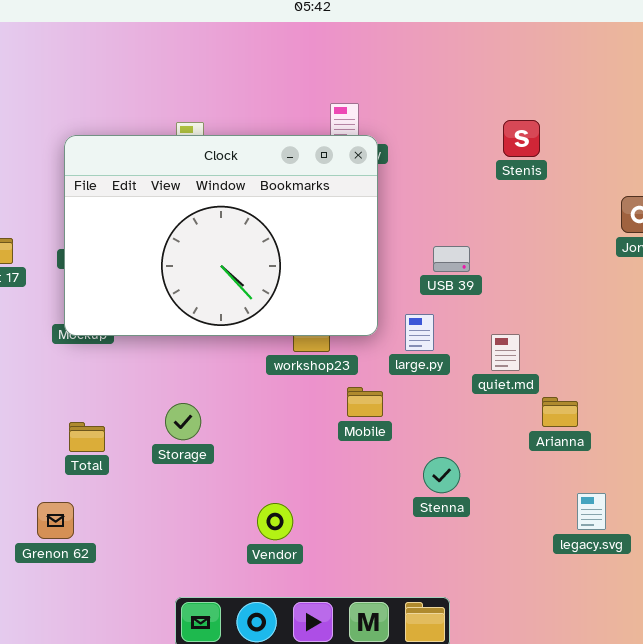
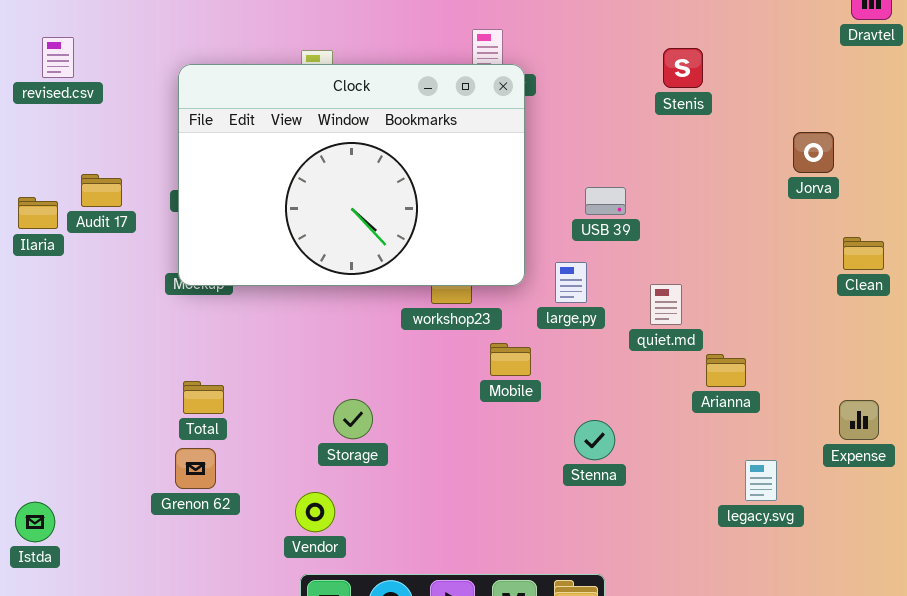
Storage: [165,403,201,440] -> [333,399,373,439], moved
Grenon 62: [37,502,74,539] -> [175,448,216,489], moved
Vendor: [257,503,293,540] -> [295,492,335,532], moved

